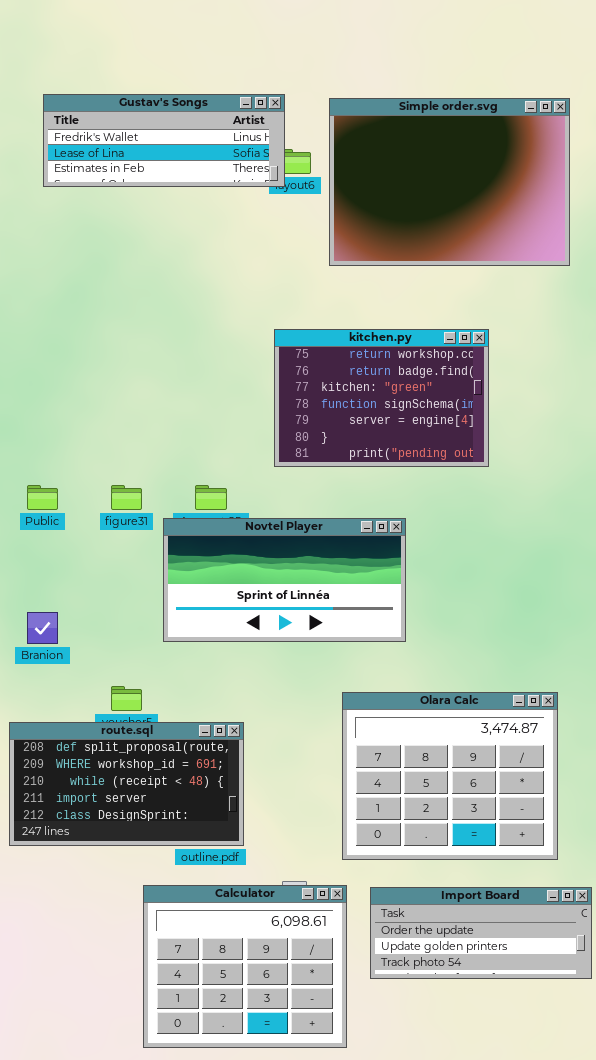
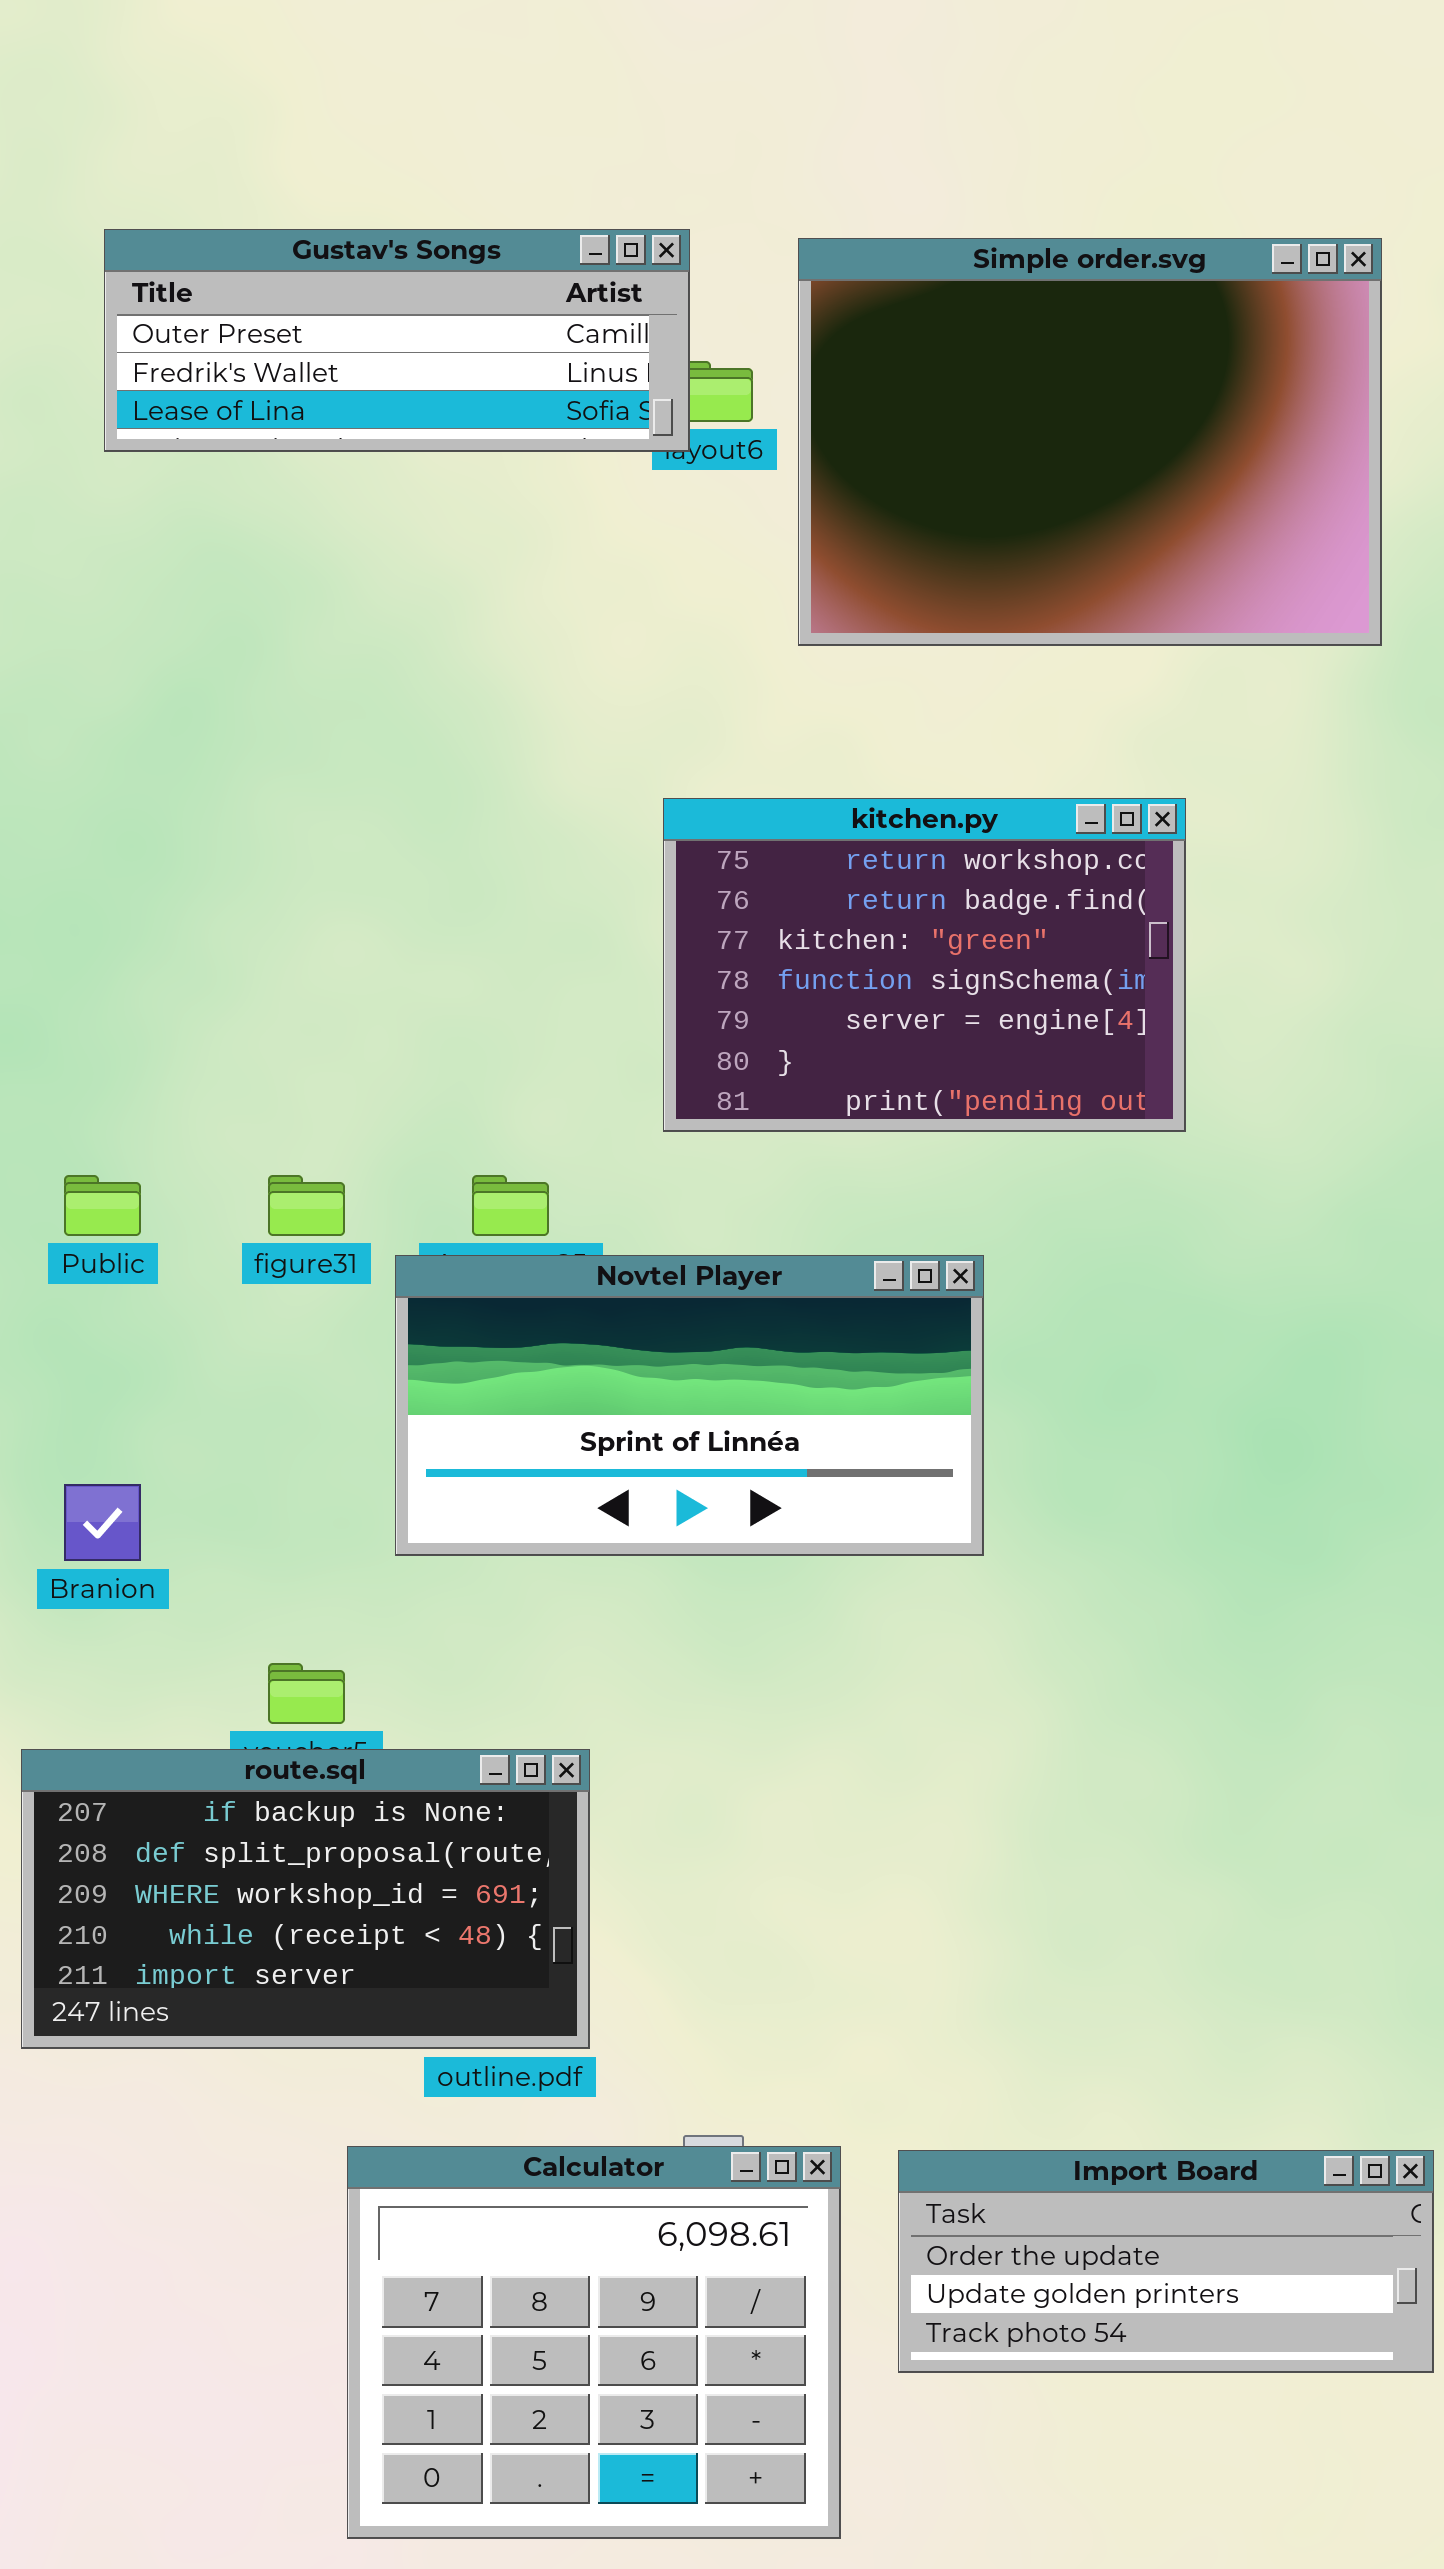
Gustav's Songs: [43,94,285,187] -> [104,229,690,452], scrolled up 1 row
Olara Calc: [342,692,558,860] -> none, closed
route.sql: [9,722,244,846] -> [21,1749,590,2049], scrolled up 1 row

